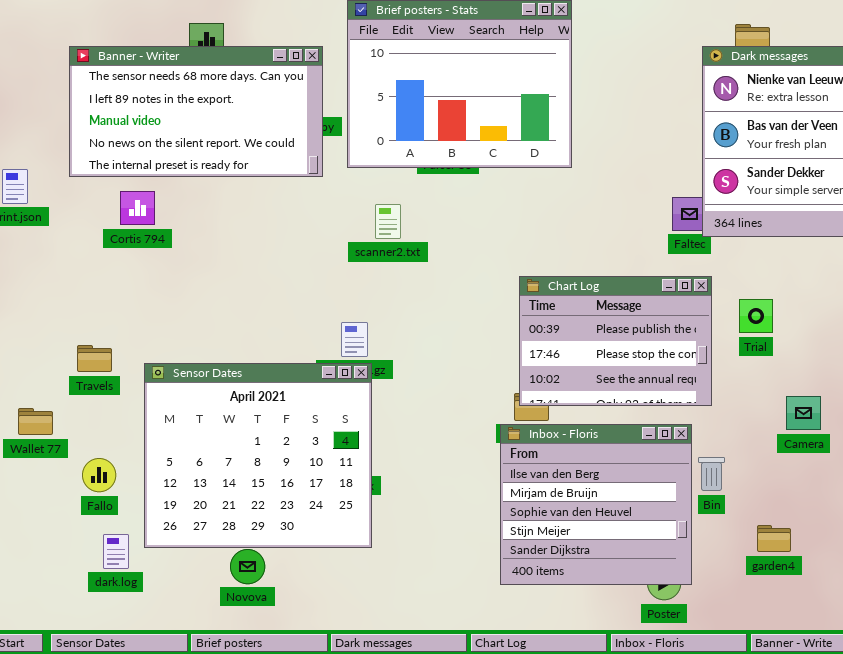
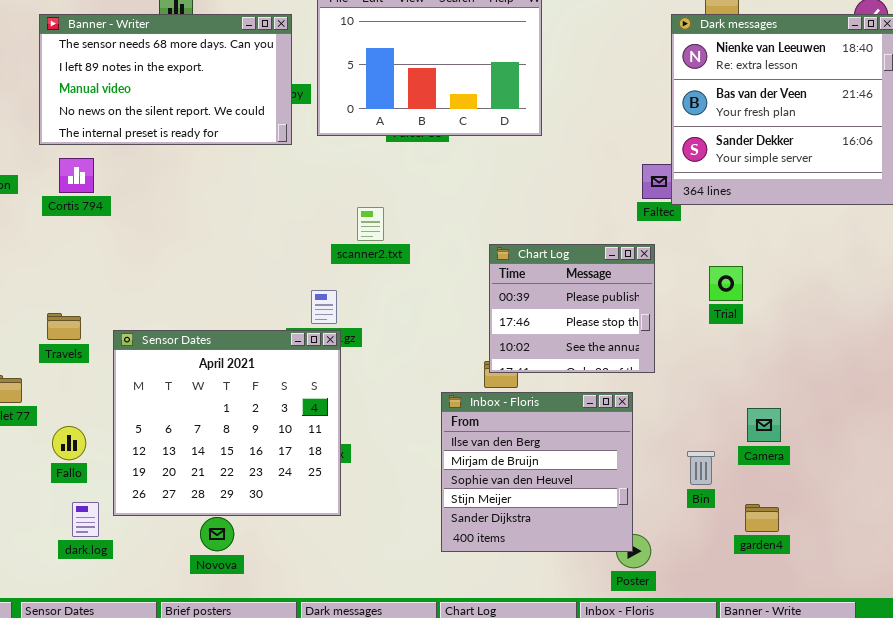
Cortis 794: [120,191,155,225] -> [59,158,94,193], moved
scanner2.txt: [375,204,401,239] -> [357,207,384,241], moved
Chart Log: [519,276,712,406] -> [489,244,655,373], resized
Camera: [786,396,821,430] -> [747,408,781,442], moved
Inbox - Floris: [500,424,692,585] -> [441,392,633,552], moved
Bin: [698,457,725,491] -> [687,451,715,485], moved
garden4: [757,525,791,552] -> [745,504,779,532], moved

